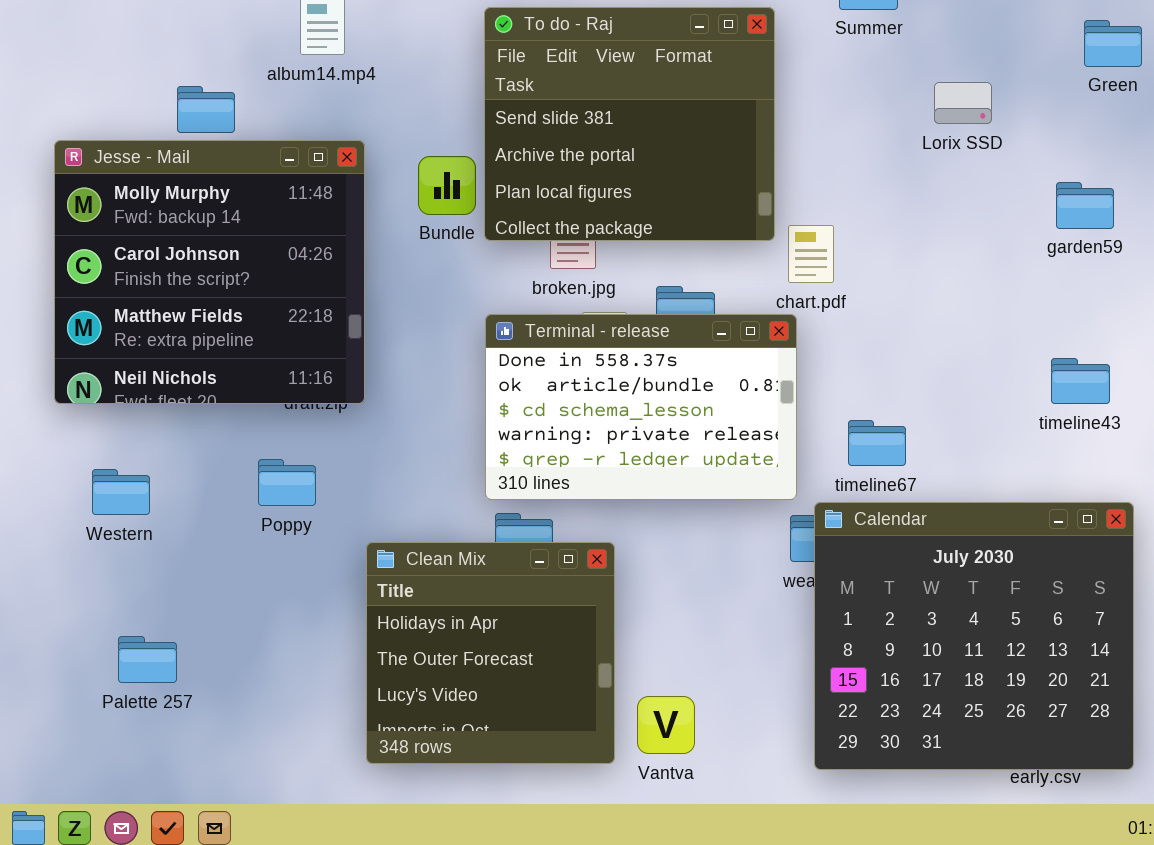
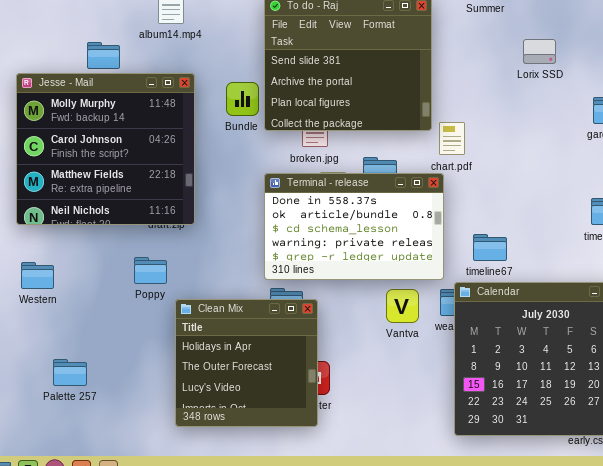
Western: [92,469,150,515] -> [21,262,54,289], moved
Clean Mix: [366,542,615,764] -> [175,299,318,427], moved
Vantva: [637,696,695,754] -> [386,289,419,323], moved

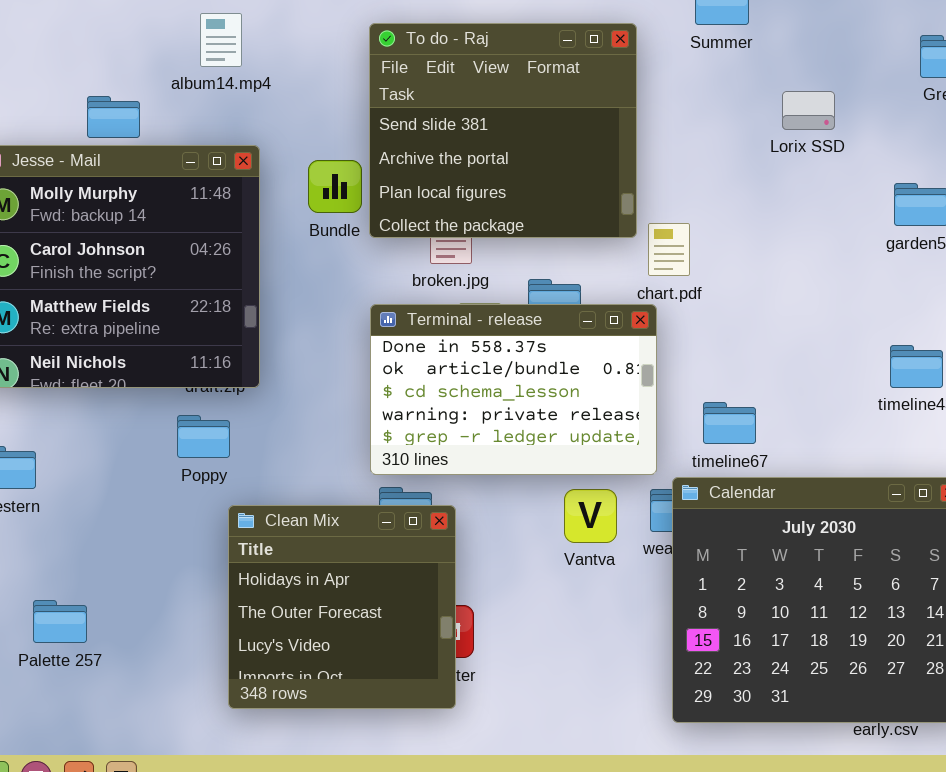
Poppy: [134,257,167,284] -> [177,415,230,458], moved

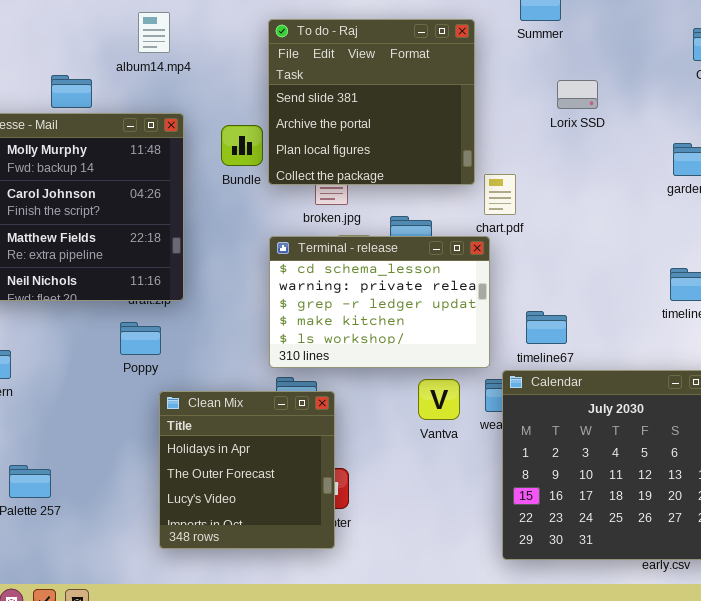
Lorix SSD: [782,91,835,130] -> [557,80,598,109], moved
Terminal - release: [370,304,657,475] -> [269,236,490,368], scrolled down 2 rows

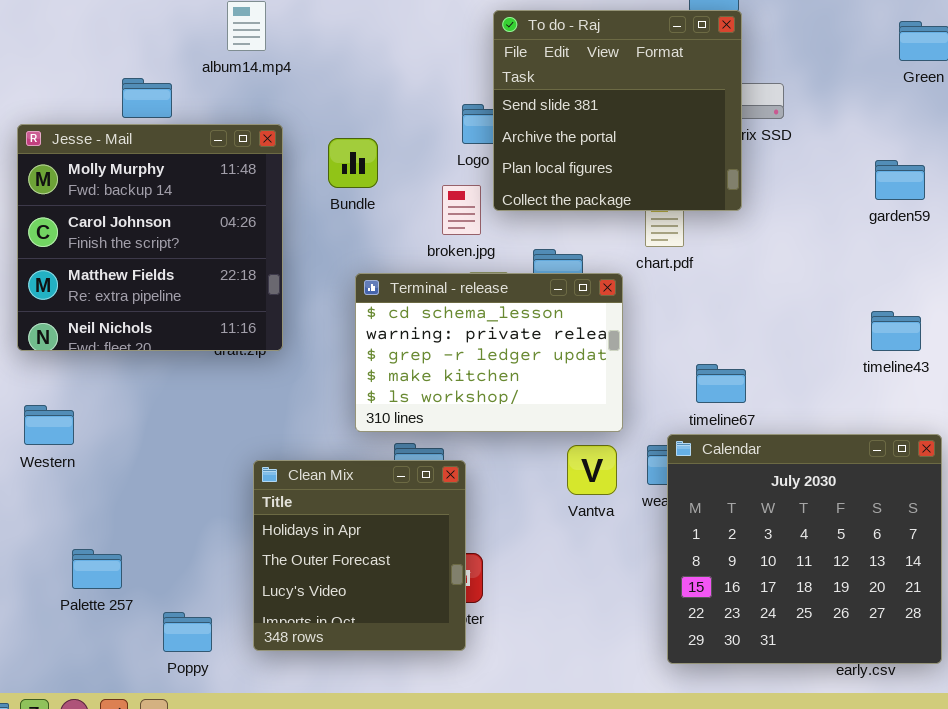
To do - Raj: [268,19,475,185] -> [493,10,742,211], moved
Terminal - release: [269,236,490,368] -> [355,273,623,432], moved
Poppy: [120,322,161,355] -> [163,612,212,652], moved

